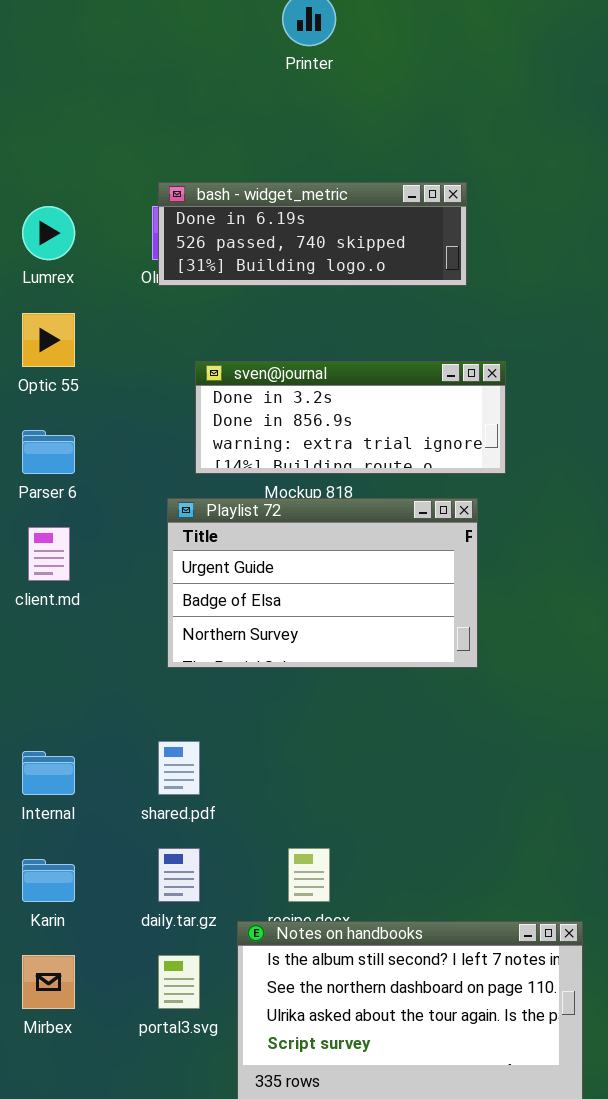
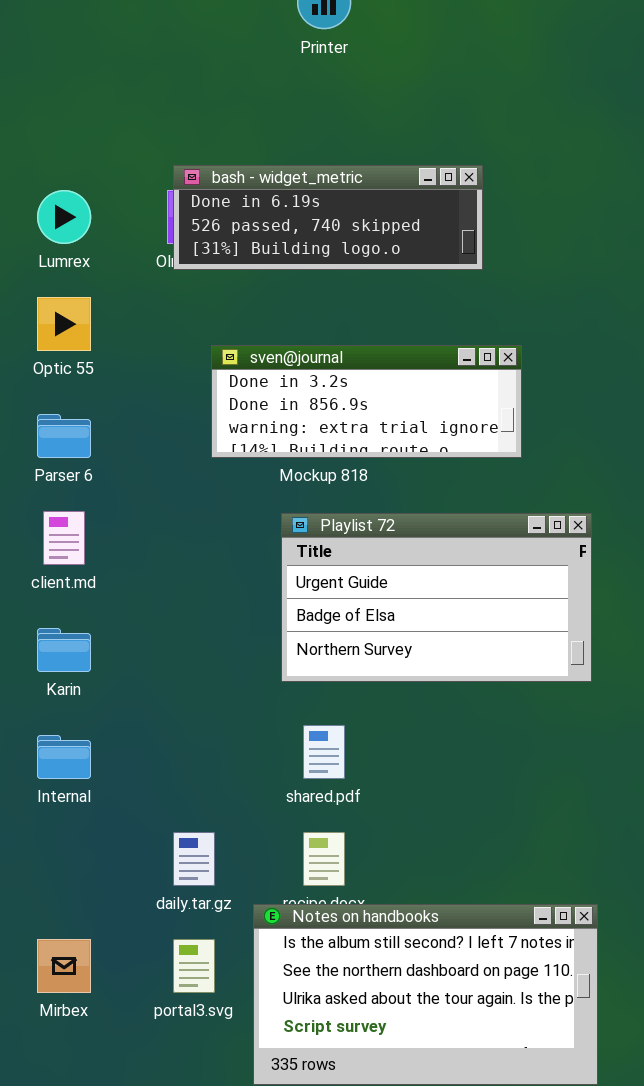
Playlist 72: [167,498,478,668] -> [281,513,592,682], moved
shared.pdf: [158,741,200,795] -> [303,725,345,779], moved
Karin: [22,859,75,902] -> [37,628,91,672], moved

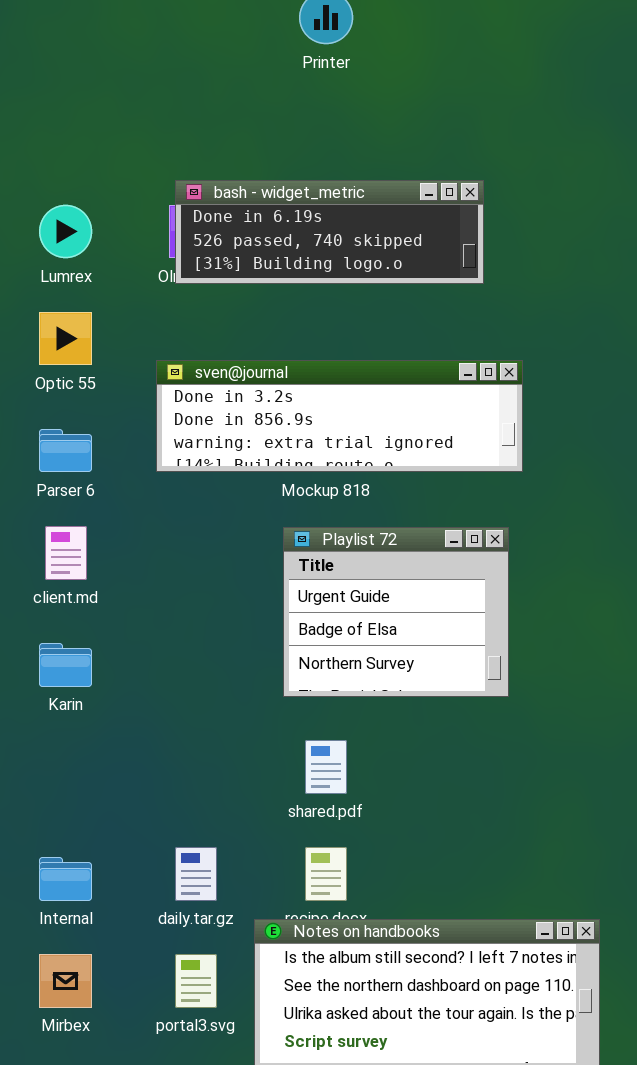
sven@journal: [211,345,522,458] -> [156,360,523,472], resized
Playlist 72: [281,513,592,682] -> [283,527,509,697], resized
Internal: [37,735,91,779] -> [39,857,92,901], moved

